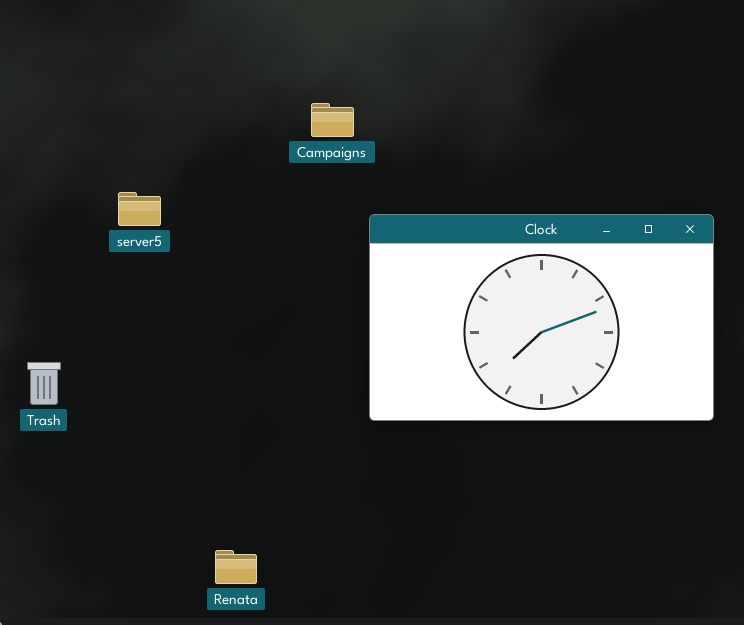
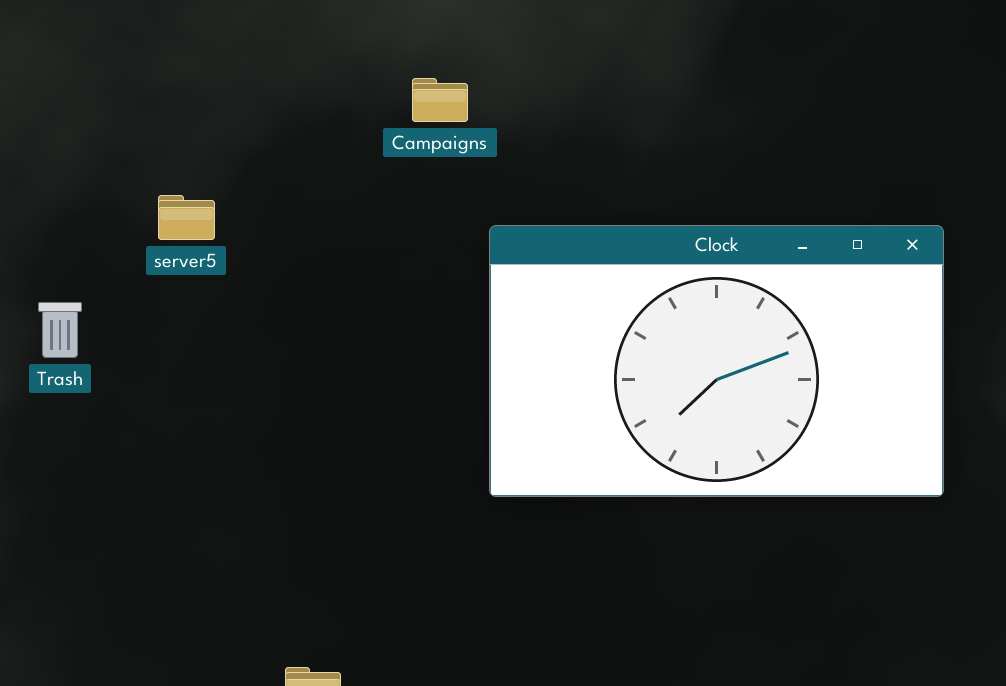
Trash: [27,362,61,405] -> [38,302,82,358], moved

